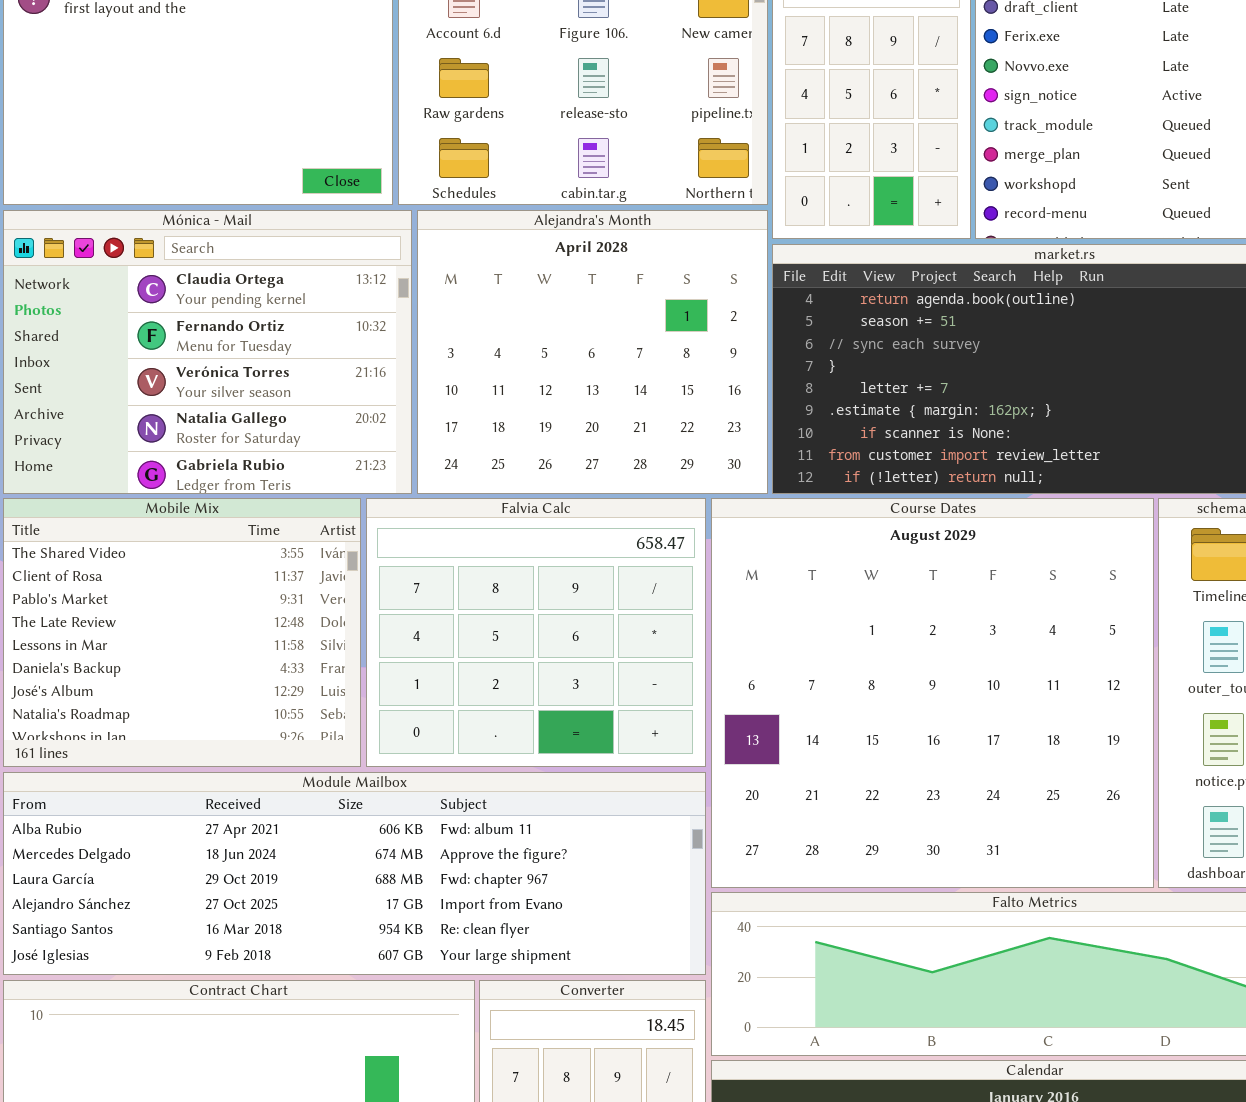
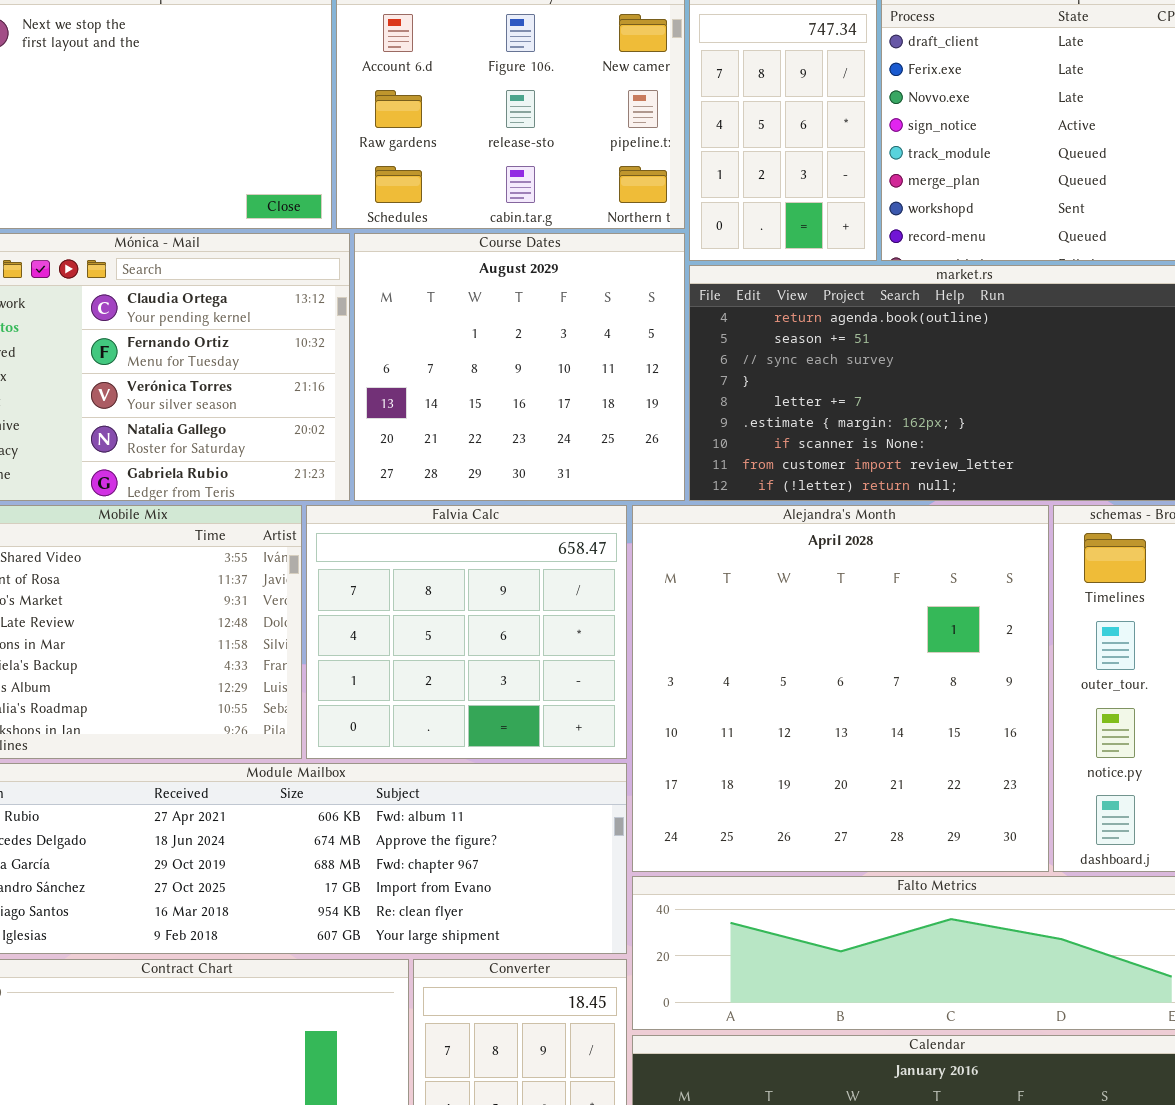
Alejandra's Month: [417,210,768,494] -> [632,505,1049,872], moved, resized
Course Dates: [711,498,1154,888] -> [354,233,685,501], moved, resized

